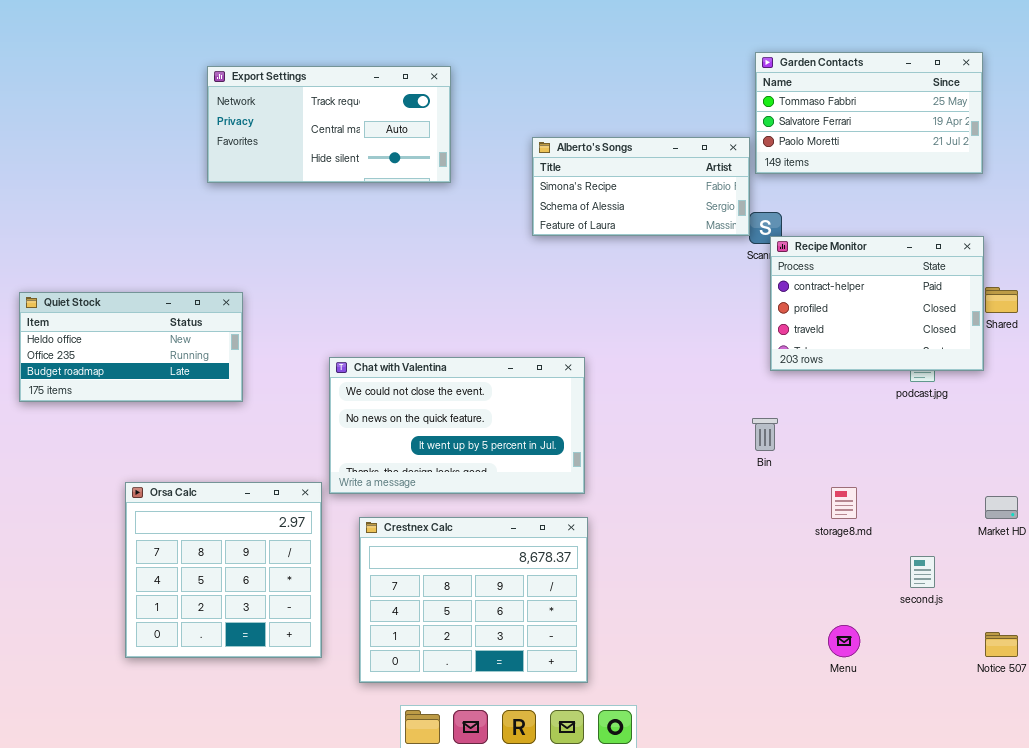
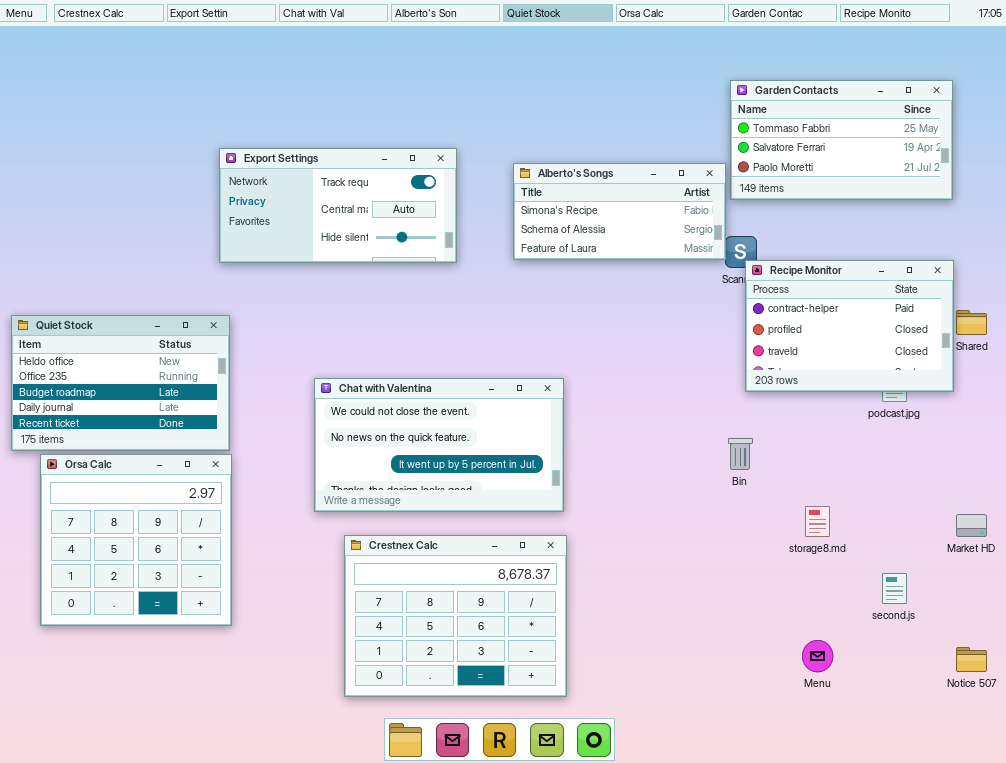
Export Settings: [207,66,451,183] -> [219,148,457,263], moved
Quiet Stock: [19,292,243,402] -> [11,315,230,451], resized
Orsa Calc: [125,482,322,658] -> [40,454,232,626], moved

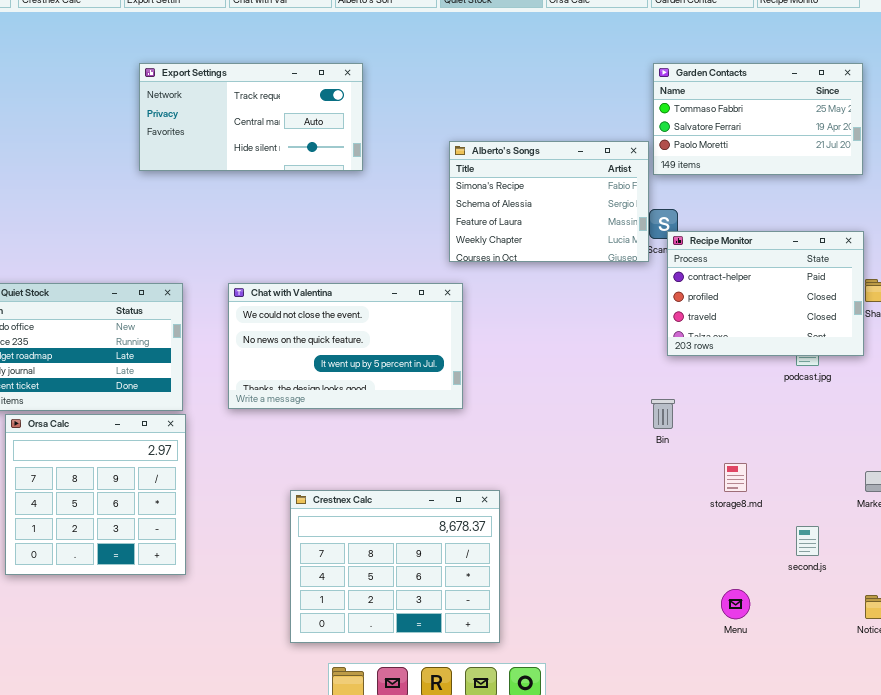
Export Settings: [219,148,457,263] -> [139,63,363,171], moved
Alberto's Songs: [513,163,726,260] -> [449,141,649,262], resized
Chat with Valentina: [314,378,564,512] -> [228,283,463,409], moved

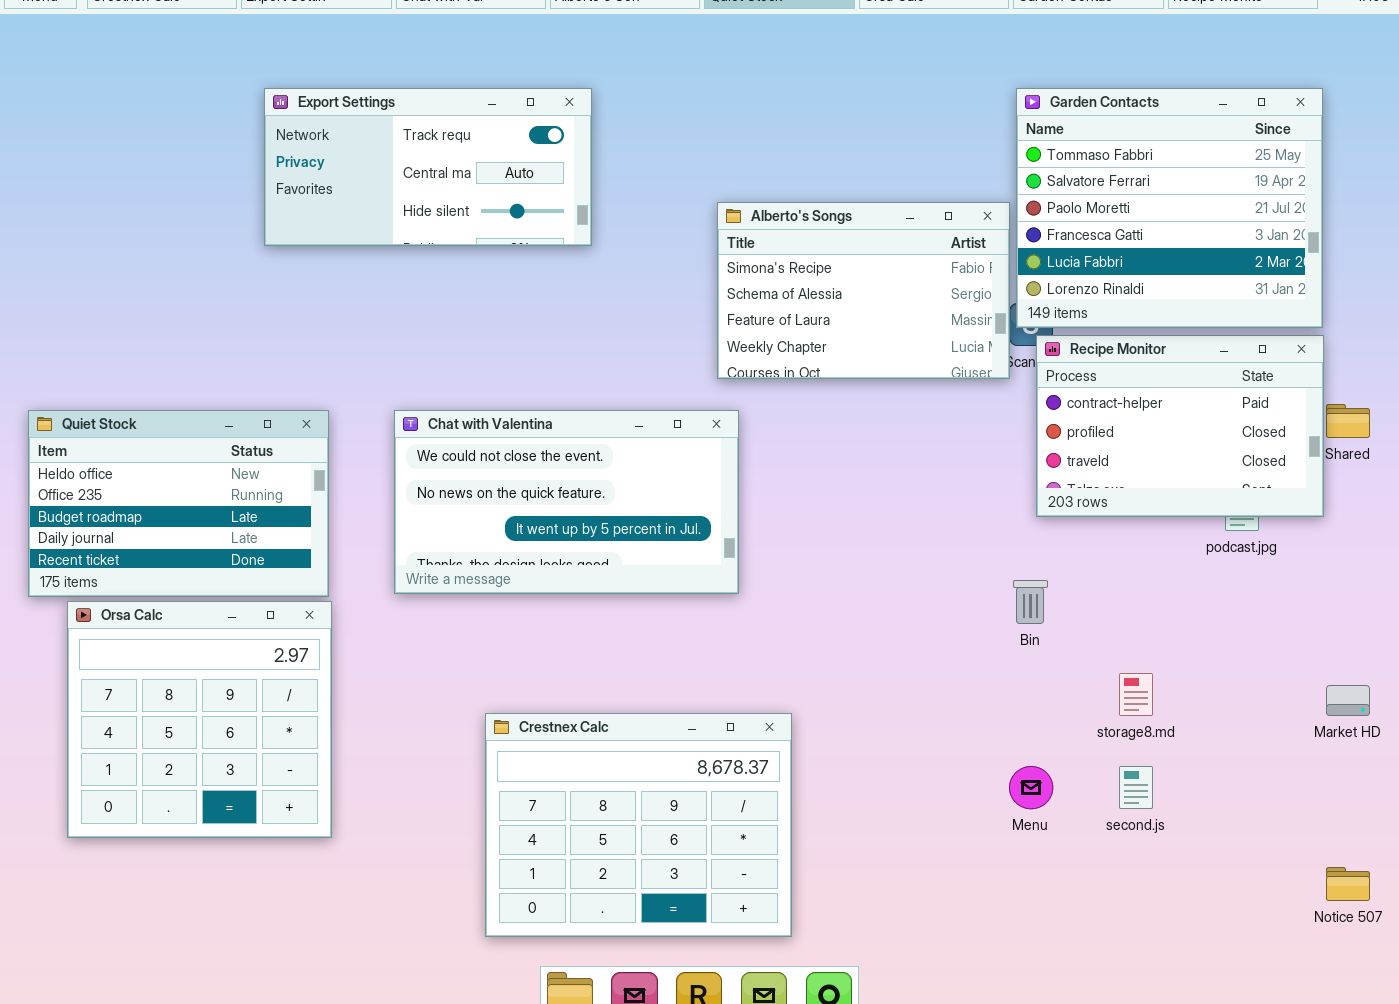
Garden Contacts: [653,63,863,175] -> [1016,88,1323,328], resized
second.js: [796,526,819,556] -> [1119,766,1153,809], moved
Menu: [721,589,750,619] -> [1009,766,1053,809], moved

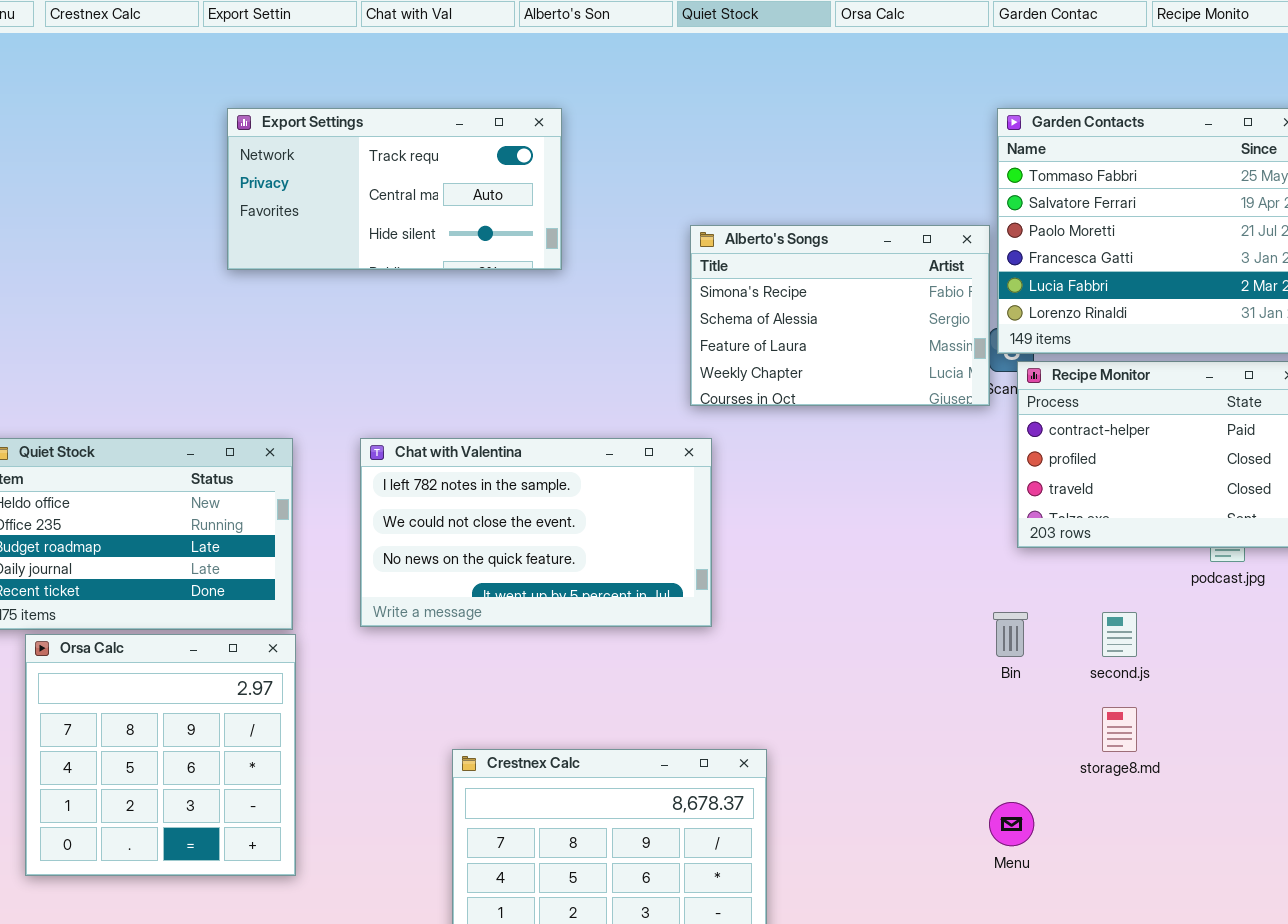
Chat with Valentina: [394,410,739,594] -> [360,438,712,627], scrolled up 1 row
second.js: [1119,766,1153,809] -> [1102,612,1137,657], moved

